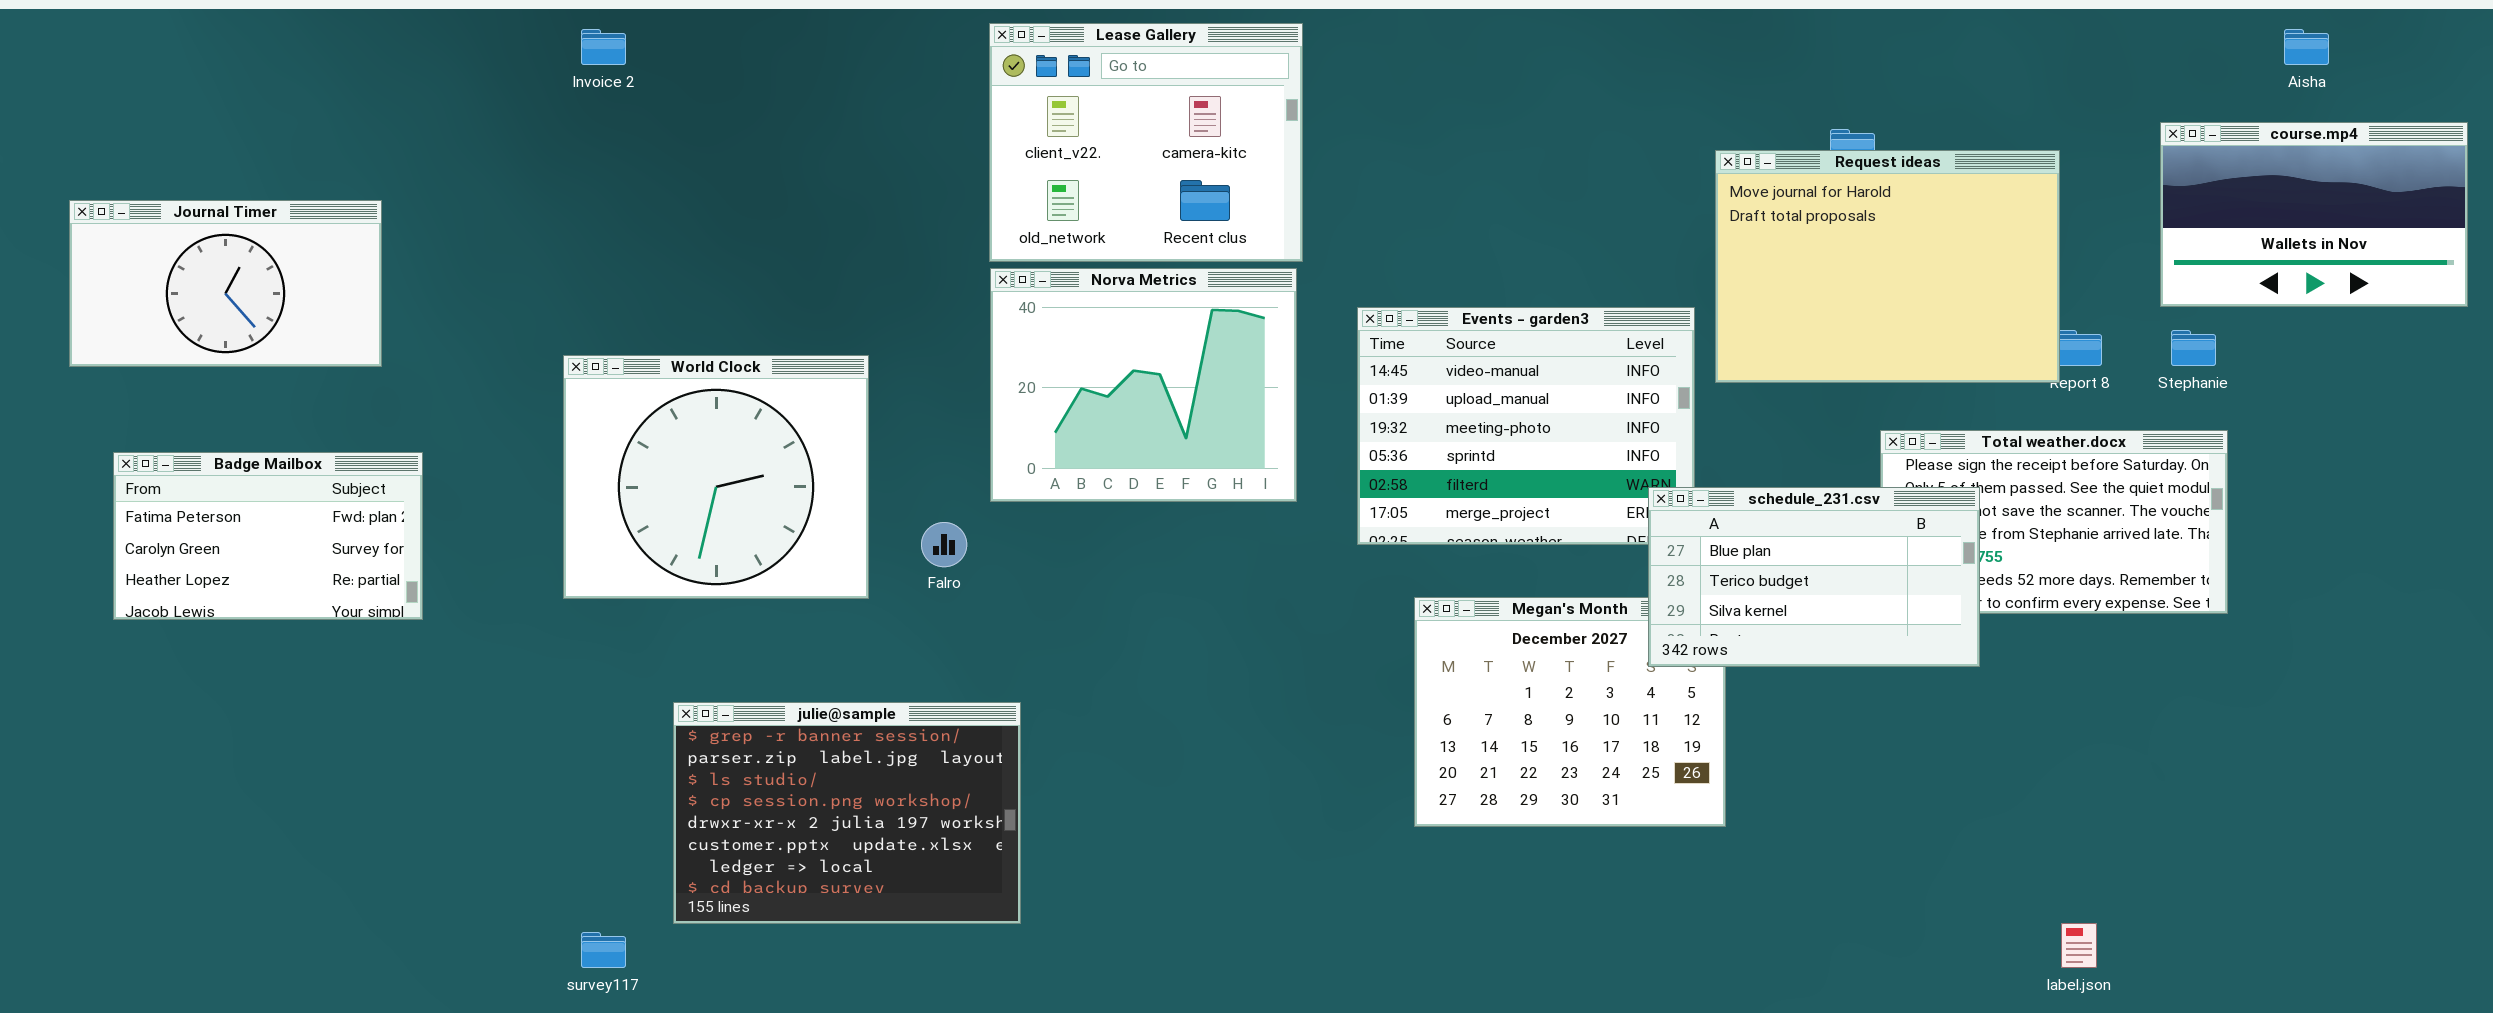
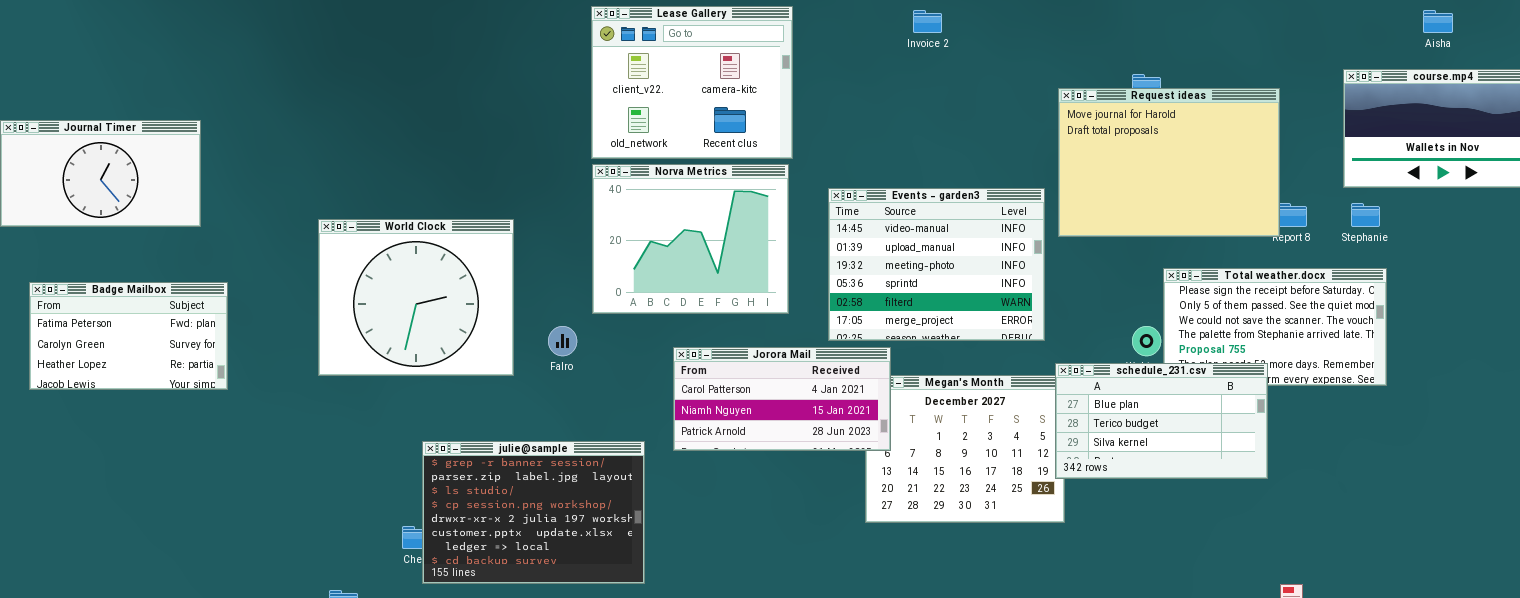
Invoice 2: [581,29,626,65] -> [913,10,942,33], moved
schedule_231.csv: [1648,487,1980,667] -> [1055,363,1268,479], moved
Jorora Mail: none -> [673,347,891,451], opened
julie@sample: [673,702,1021,924] -> [422,441,645,584], moved

